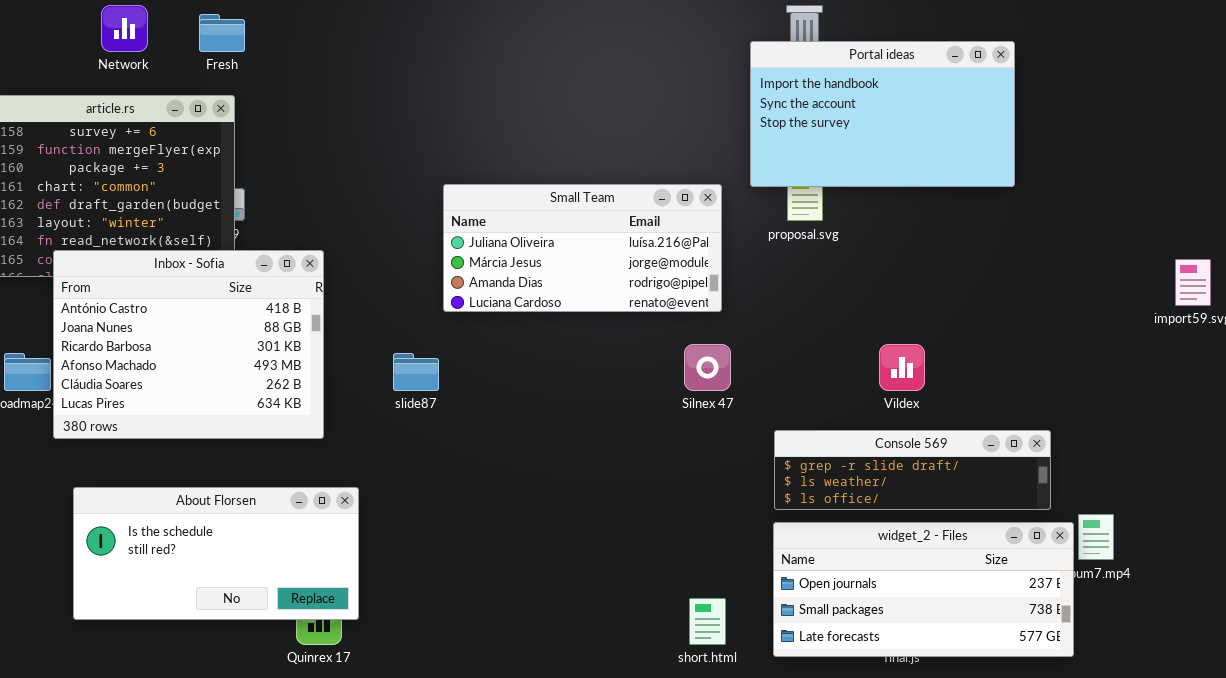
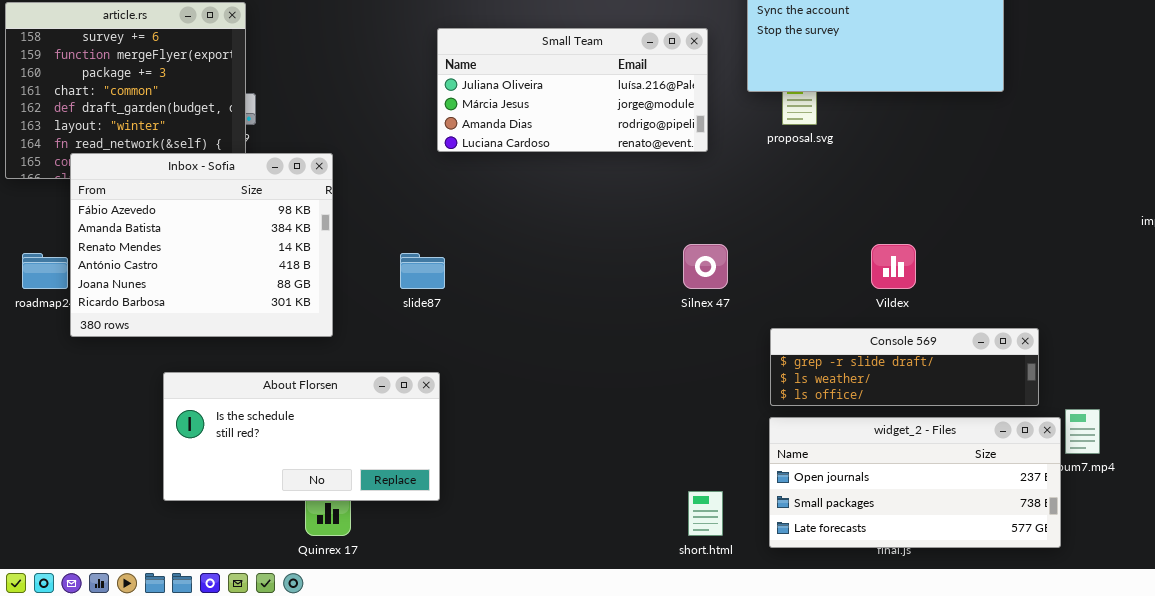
Small Team: [443,184,722,312] -> [437,28,708,152], moved
Inbox - Sofia: [53,250,324,439] -> [70,153,333,337], scrolled up 3 rows
About Florsen: [73,487,359,620] -> [163,372,440,501], moved

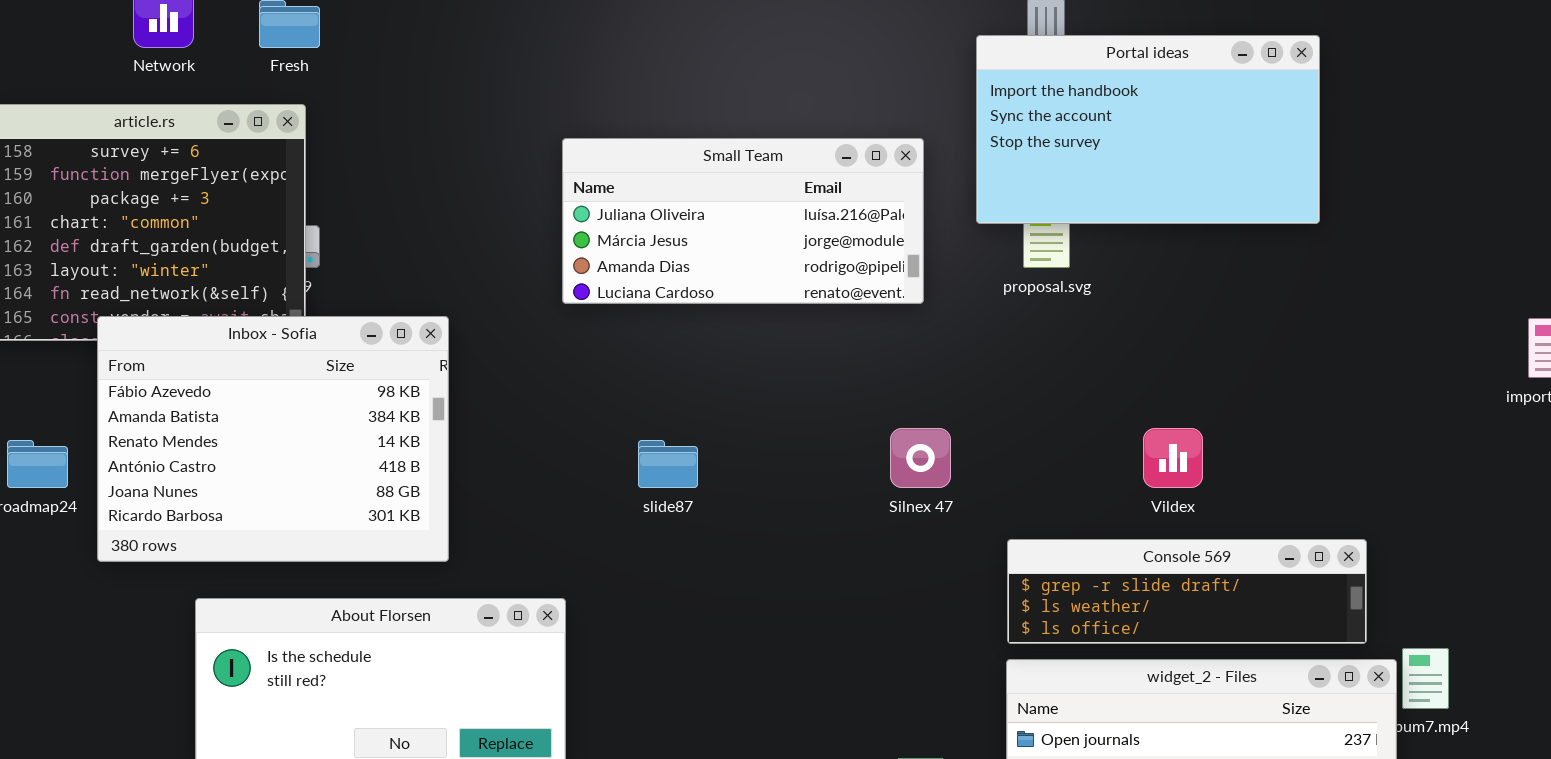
Inbox - Sofia: [70,153,333,337] -> [97,316,449,562], moved
slide87: [400,253,445,289] -> [638,440,698,488], moved

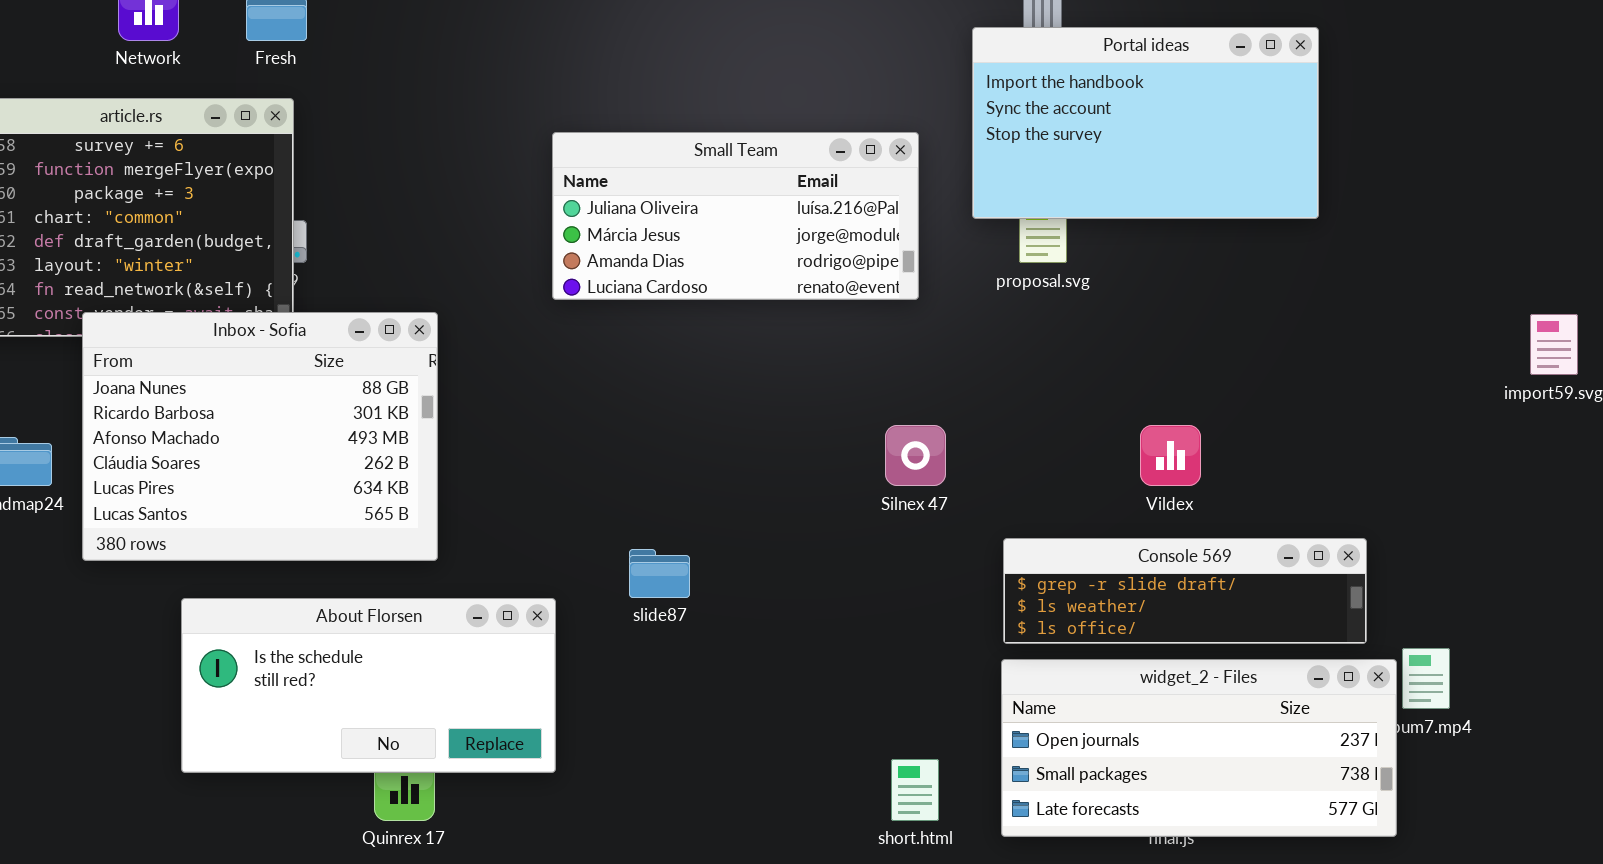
Inbox - Sofia: [97,316,449,562] -> [82,312,438,561], scrolled down 4 rows
slide87: [638,440,698,488] -> [629,549,690,598], moved

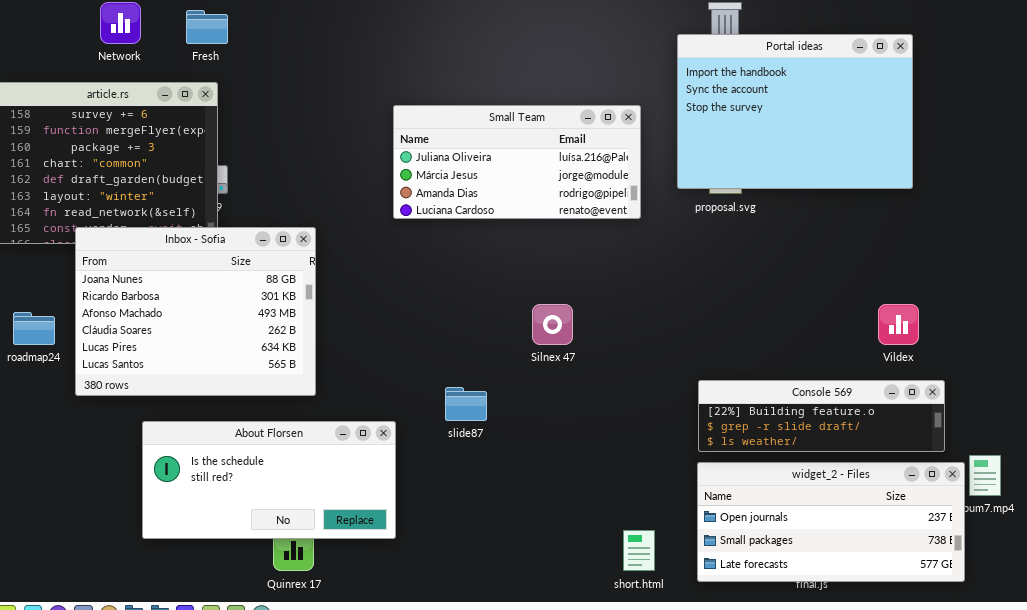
Portal ideas: [972,27,1319,219] -> [677,34,913,189], resized
Silnex 47: [885,425,946,486] -> [532,304,573,345], moved
Vildex: [1140,425,1201,486] -> [878,304,919,345], moved
Console 569: [1003,538,1367,644] -> [698,380,945,452], scrolled up 1 row

